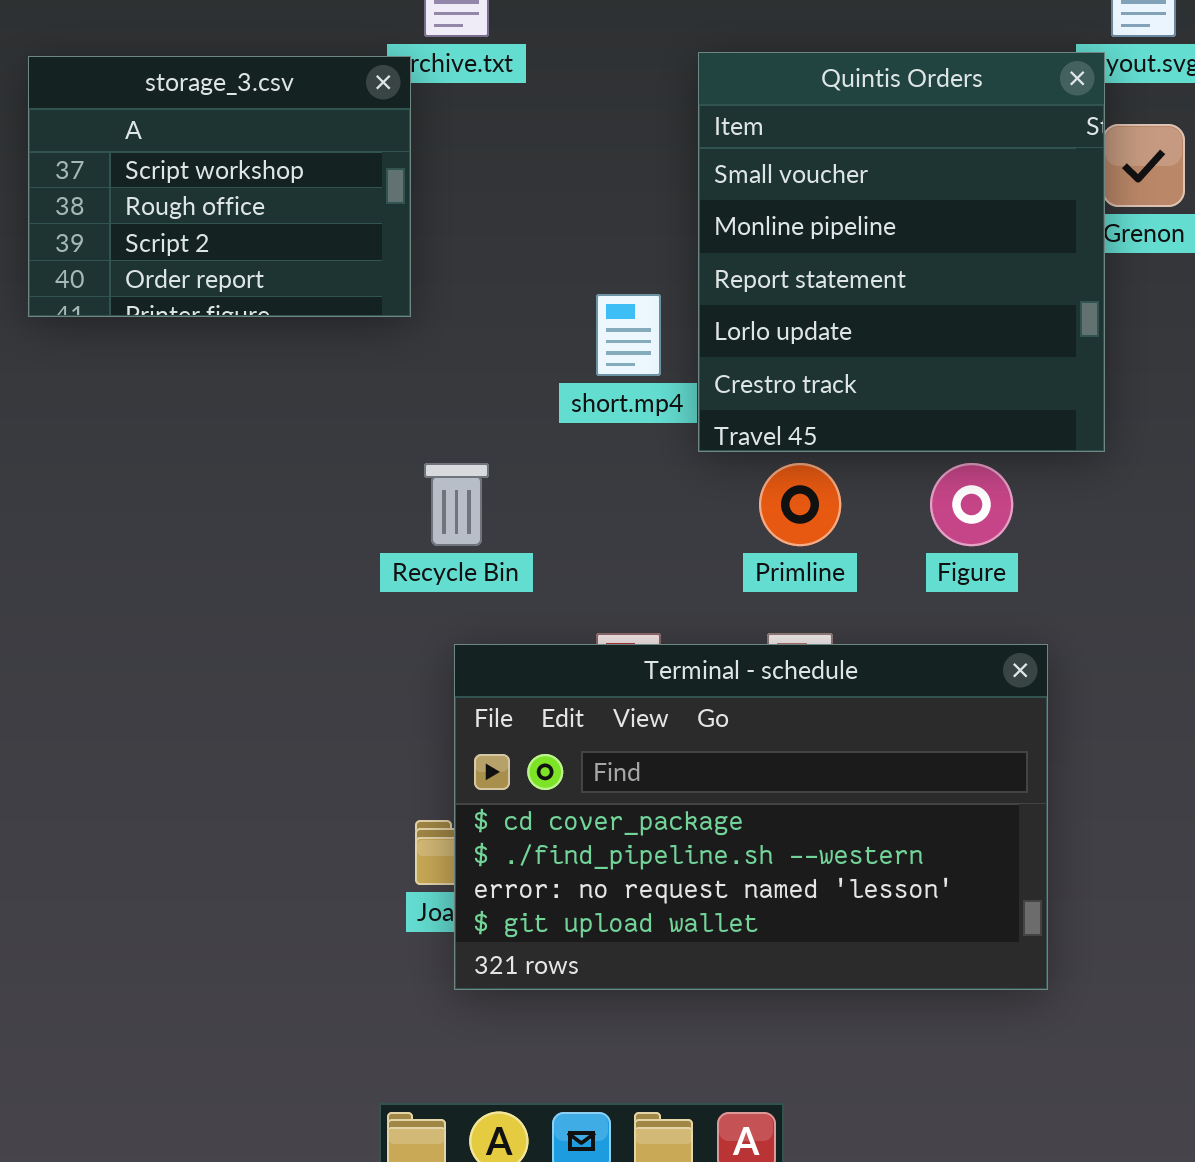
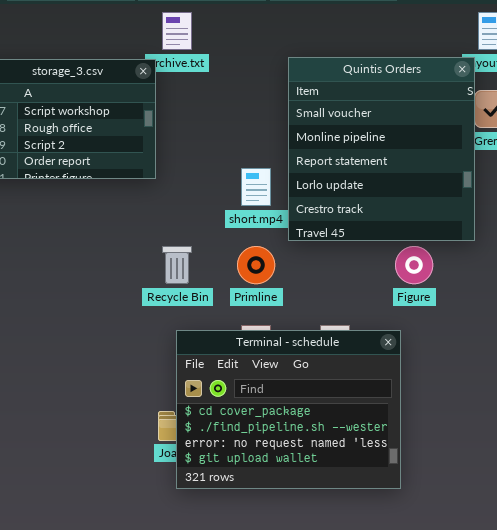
Primline: [759,463,841,546] -> [237,246,275,284], moved
Terminal - schedule: [454,644,1048,990] -> [176,330,401,489], resized

